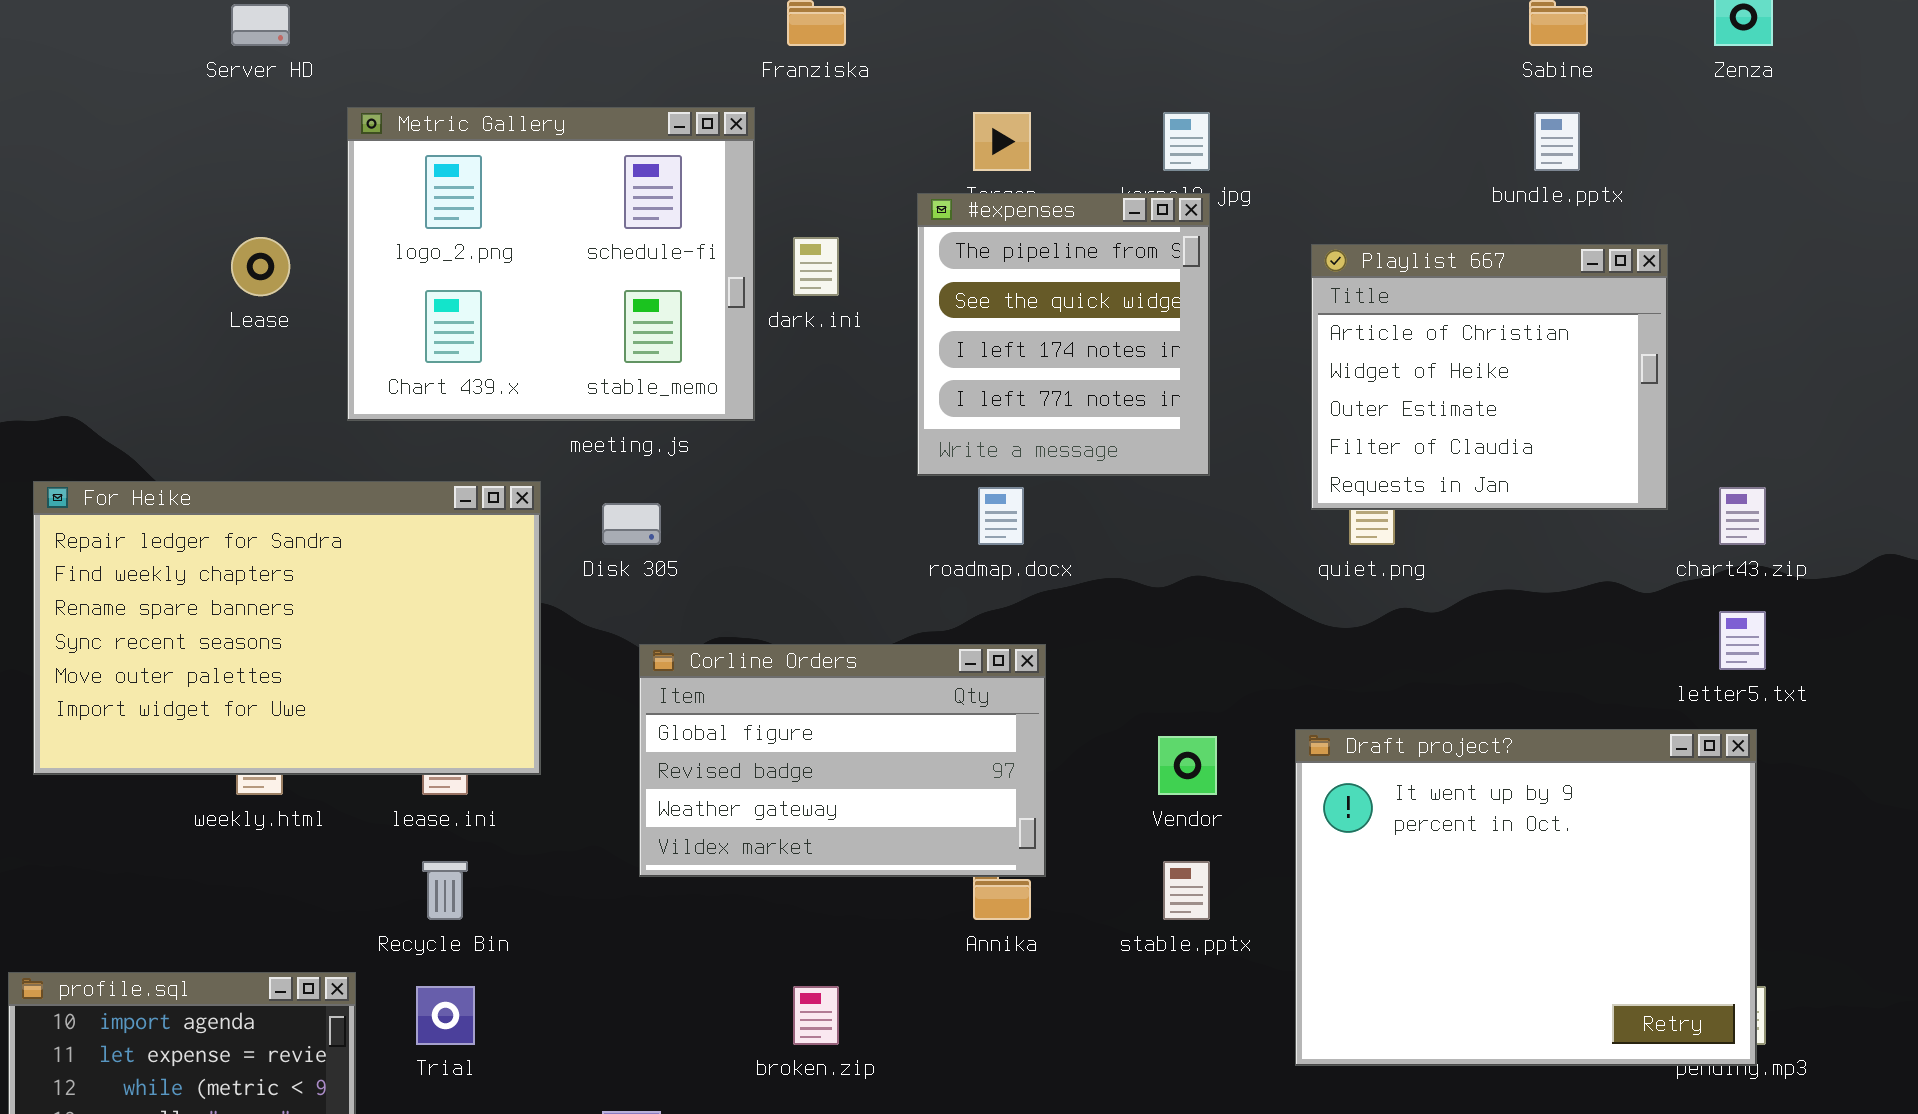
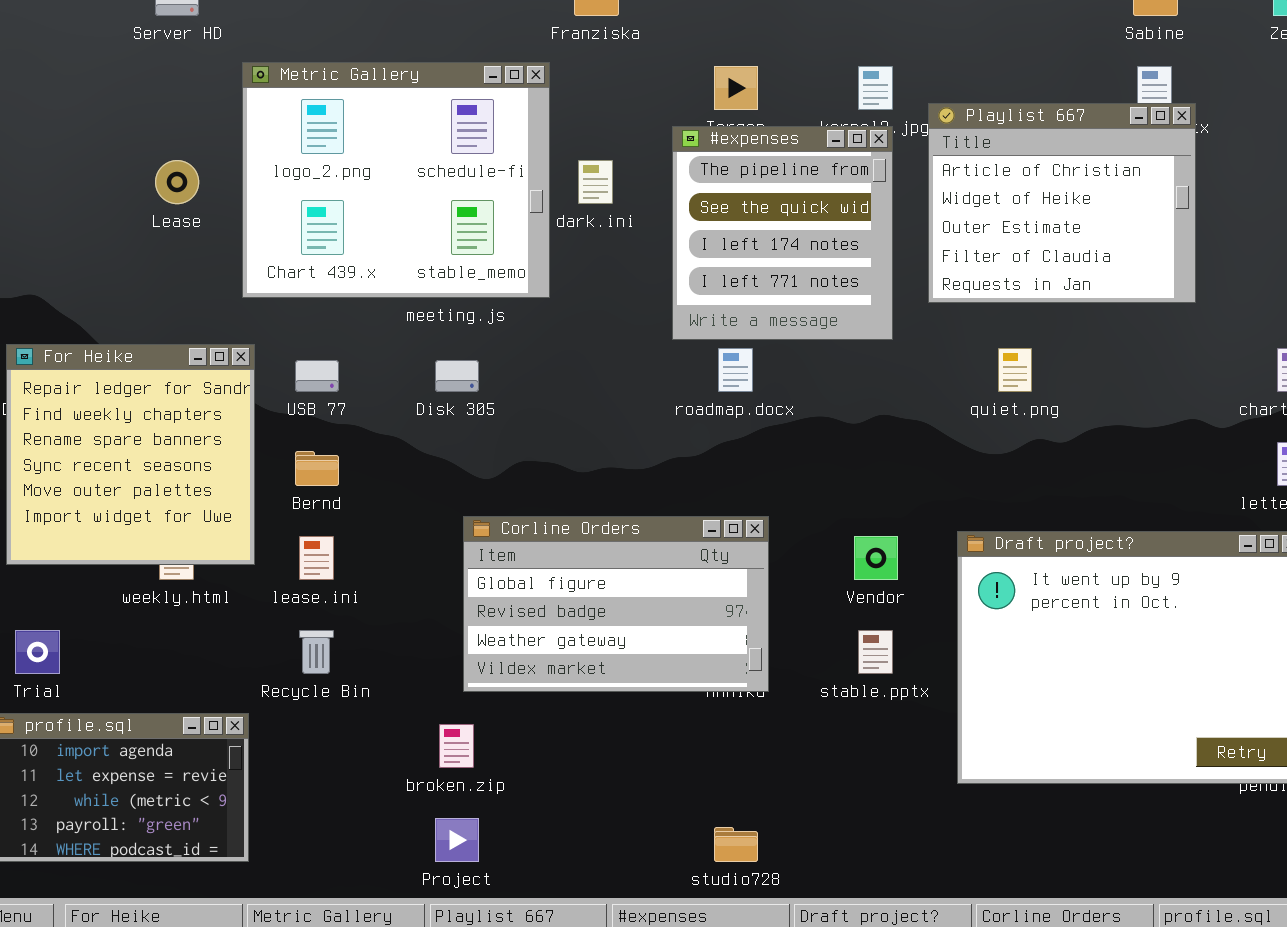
Playlist 667: [1311,244,1668,510] -> [928,103,1196,303], moved
For Heike: [33,481,541,775] -> [6,344,255,565], resized
Corline Orders: [639,644,1046,877] -> [463,516,769,692], moved
Trial: [416,986,475,1045] -> [15,630,60,674], moved
broken.zip: [793,986,839,1045] -> [439,724,474,768], moved

